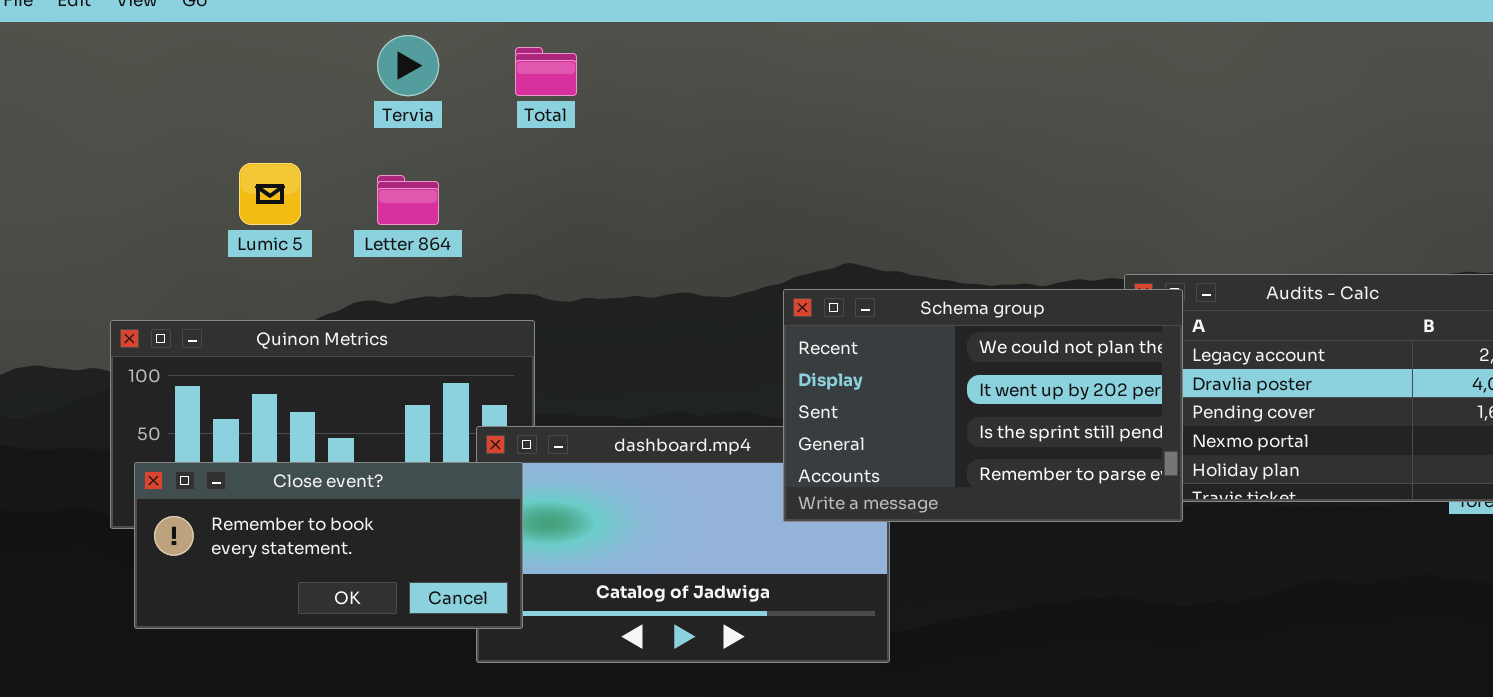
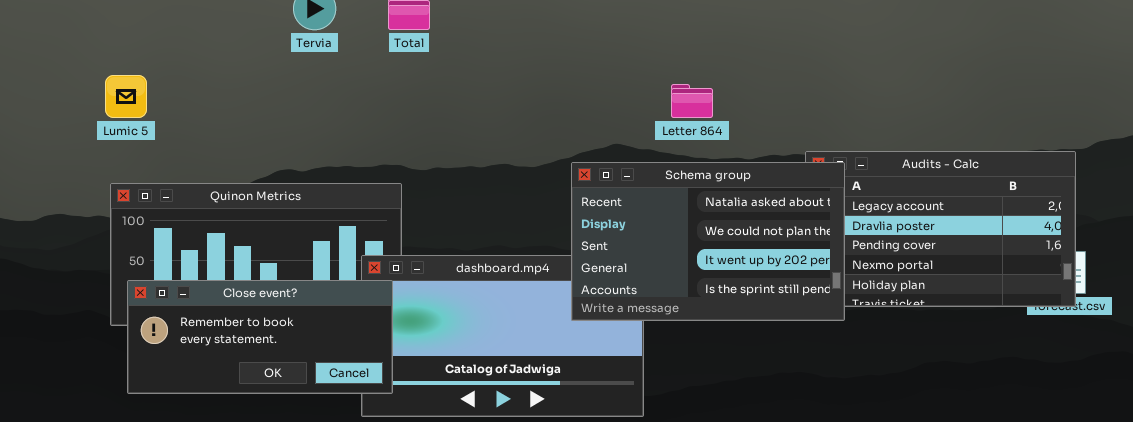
Lumic 5: [239,163,301,225] -> [105,75,147,118], moved
Letter 864: [377,175,439,225] -> [671,84,713,118], moved
Schema group: [783,289,1183,522] -> [571,162,845,321], scrolled up 1 row

